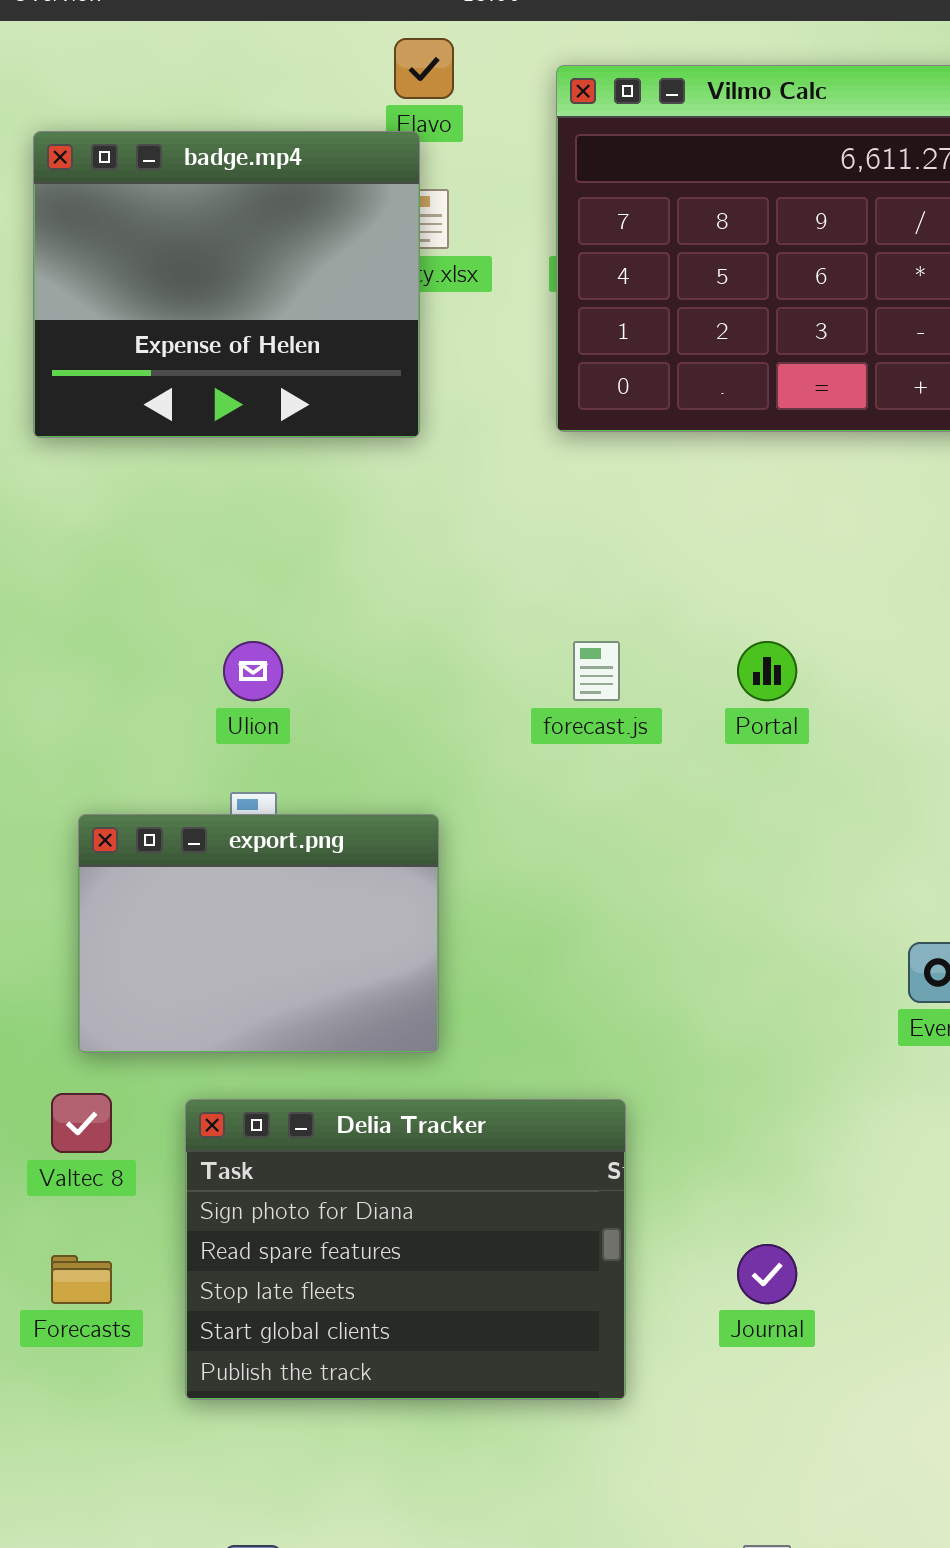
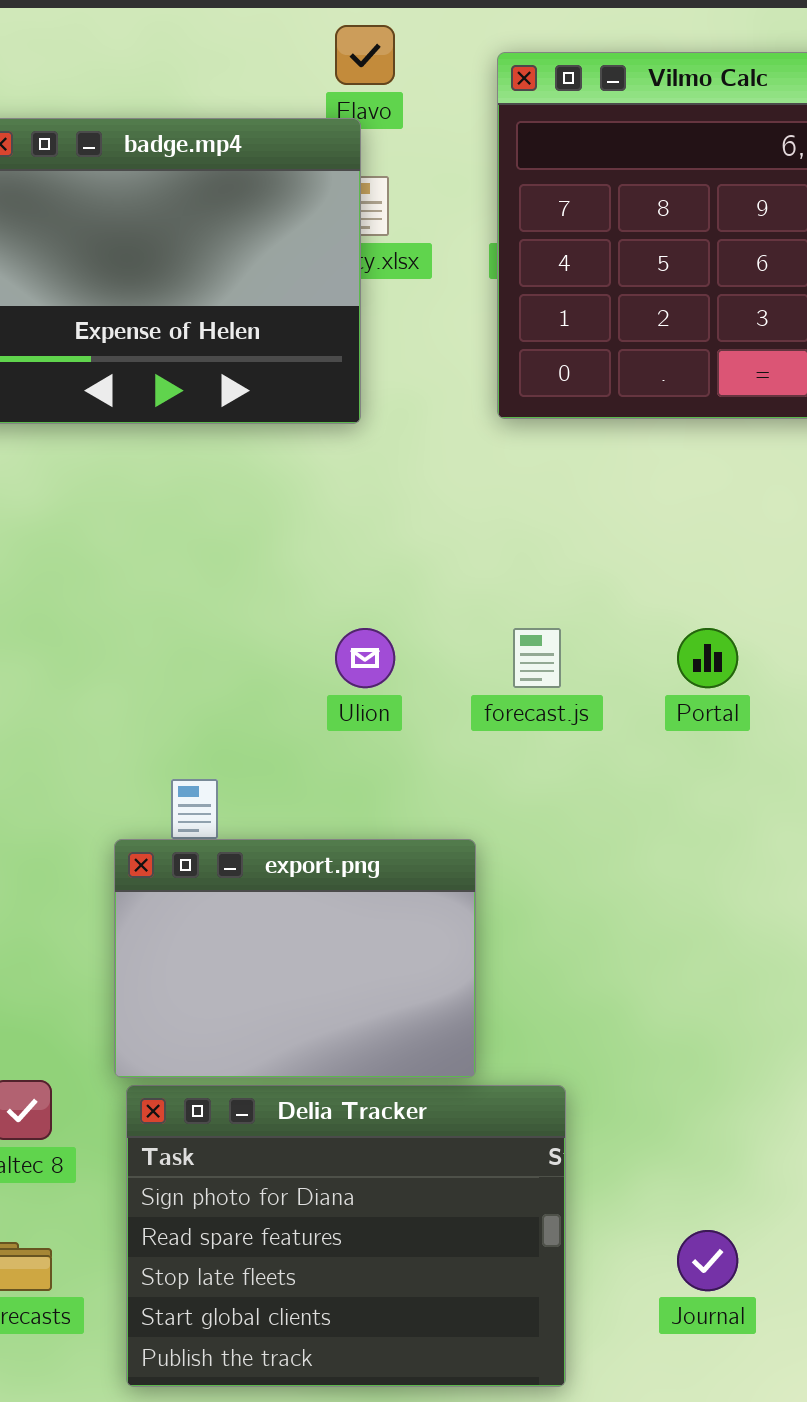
Ulion: [223,641,283,701] -> [335,628,395,688], moved
export.png: [78,814,439,1053] -> [114,839,476,1078], moved

